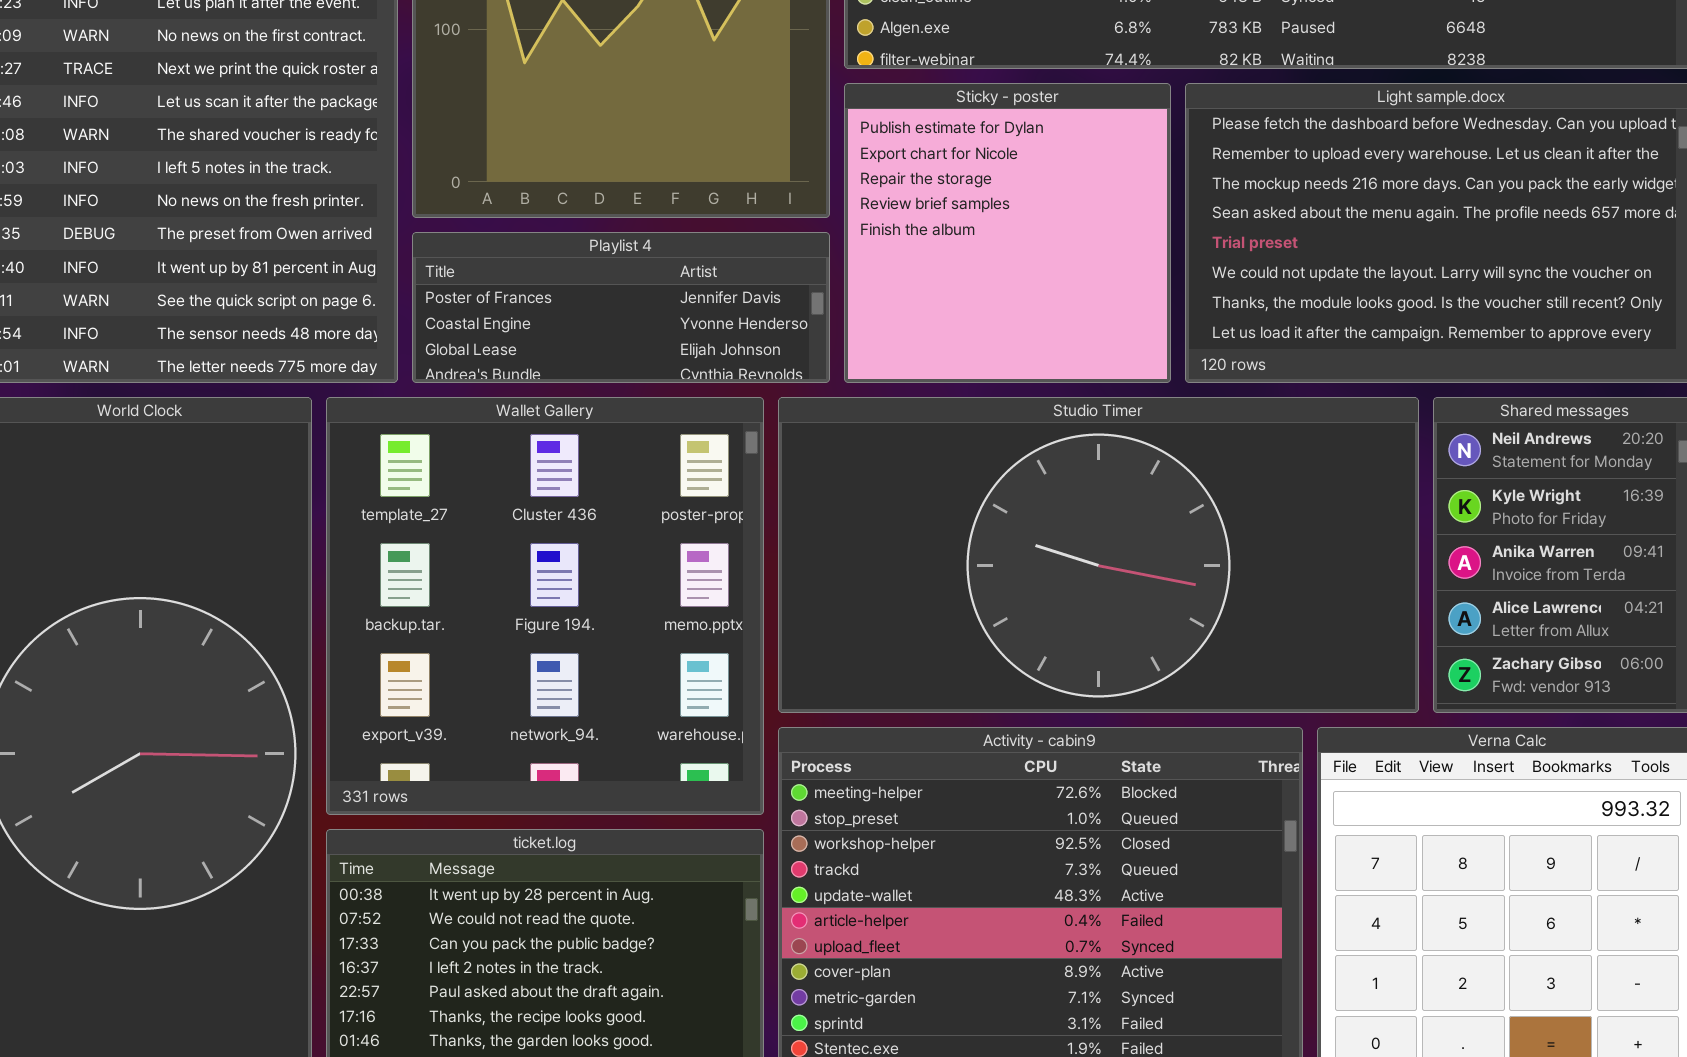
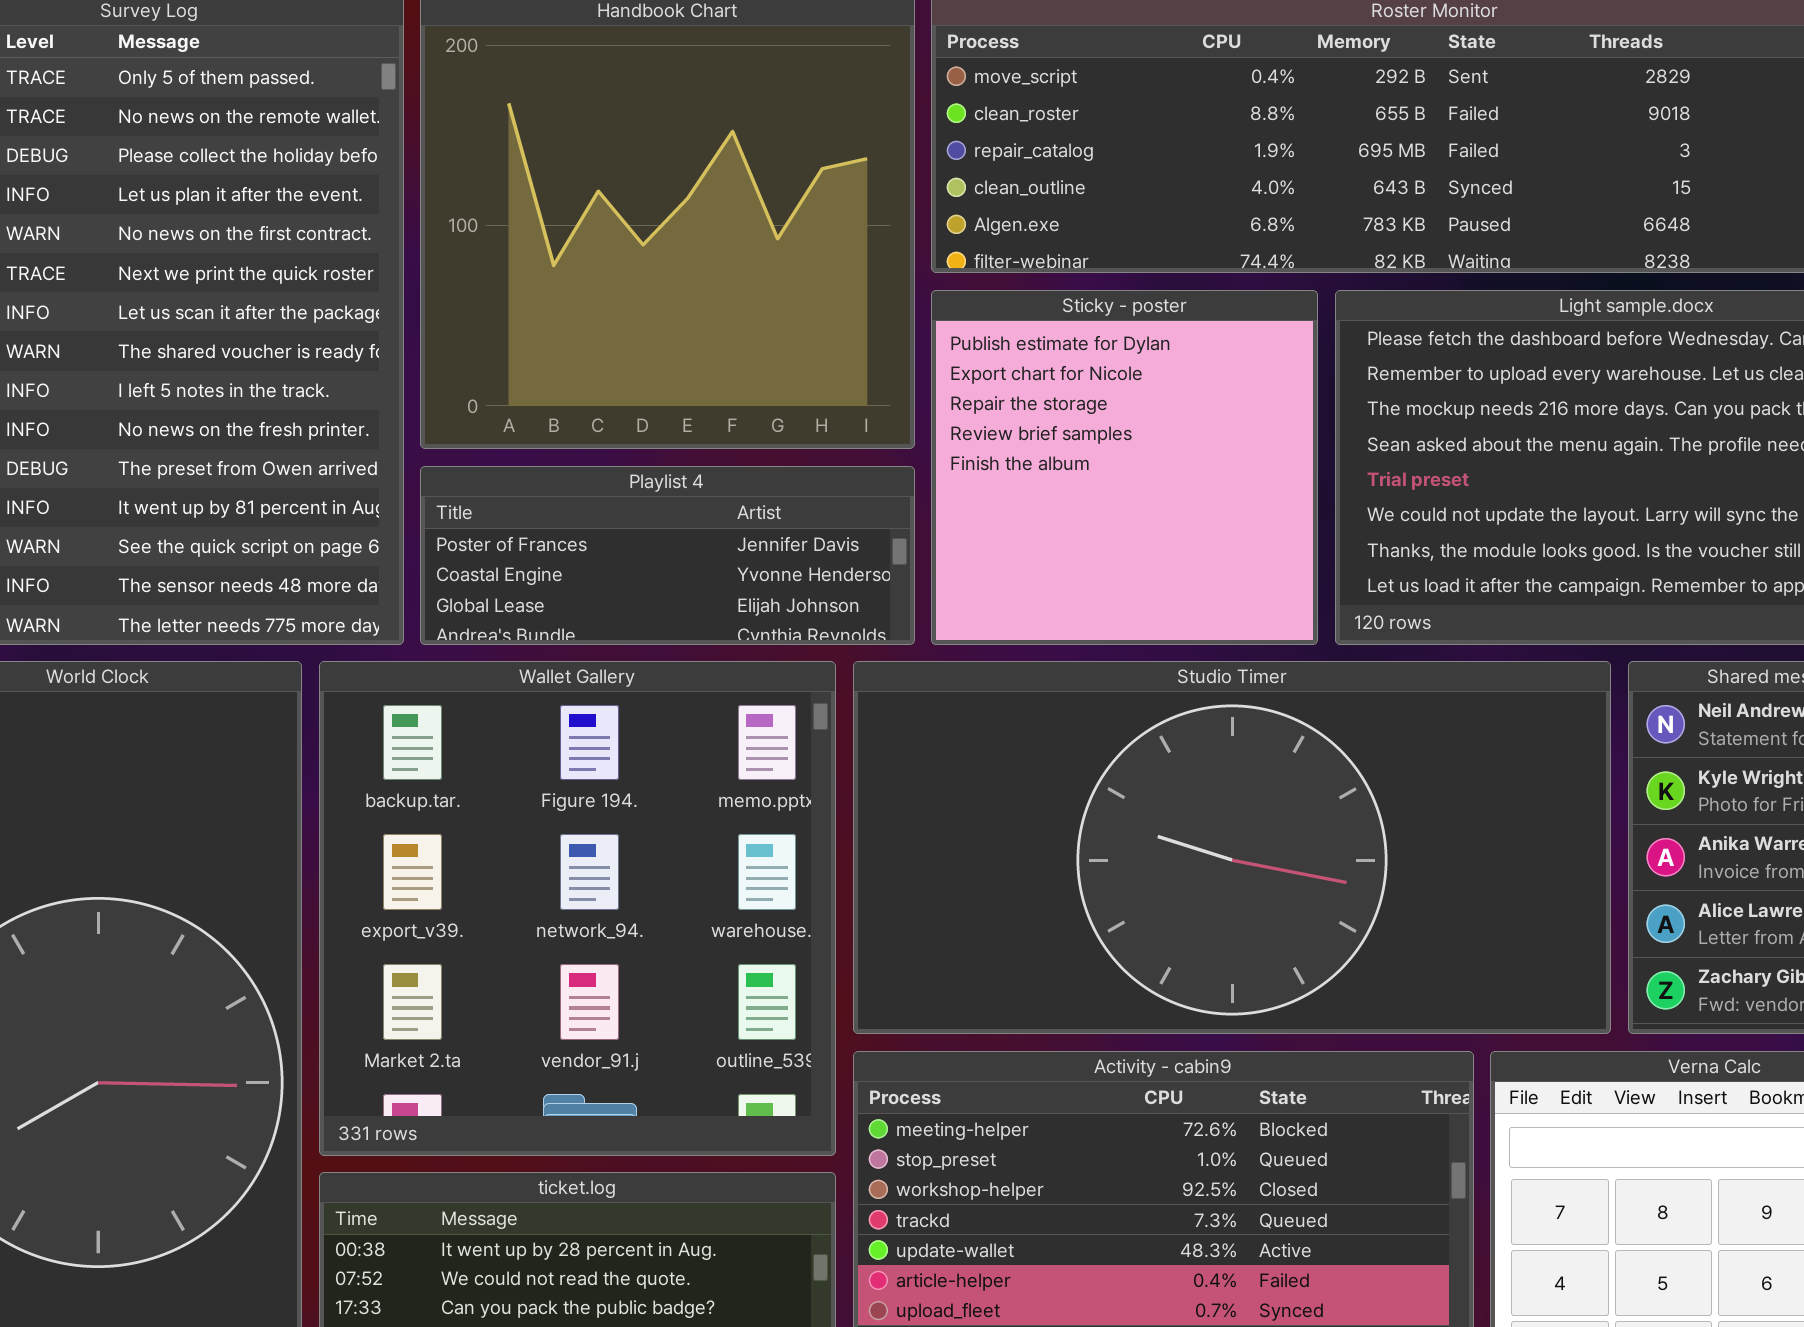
Wallet Gallery: [326,397,764,815] -> [319,661,836,1156], scrolled down 1 row

